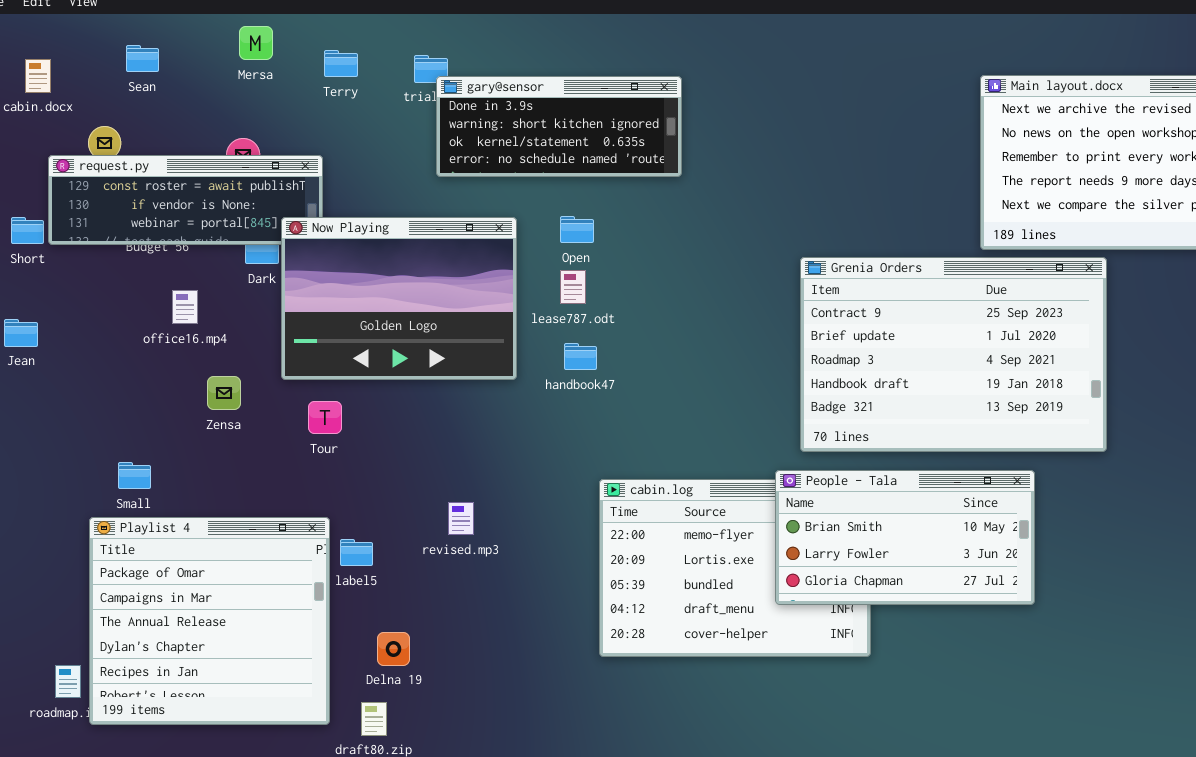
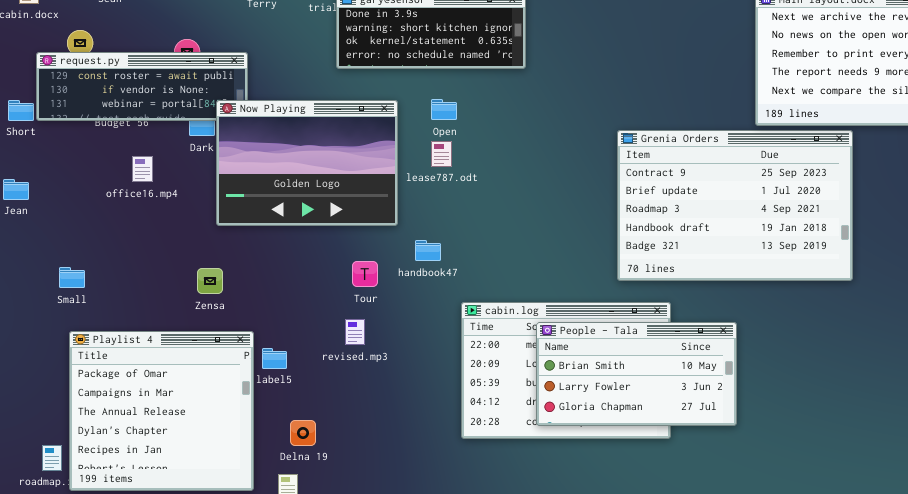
handbook47: [564,343,597,370] -> [415,240,441,261], moved
Zensa: [207,376,241,410] -> [197,268,223,294], moved
Tour: [308,401,342,434] -> [352,261,378,287], moved
Small: [118,462,151,489] -> [59,267,85,288], moved
People - Tala: [775,470,1035,605] -> [536,322,737,426], moved

